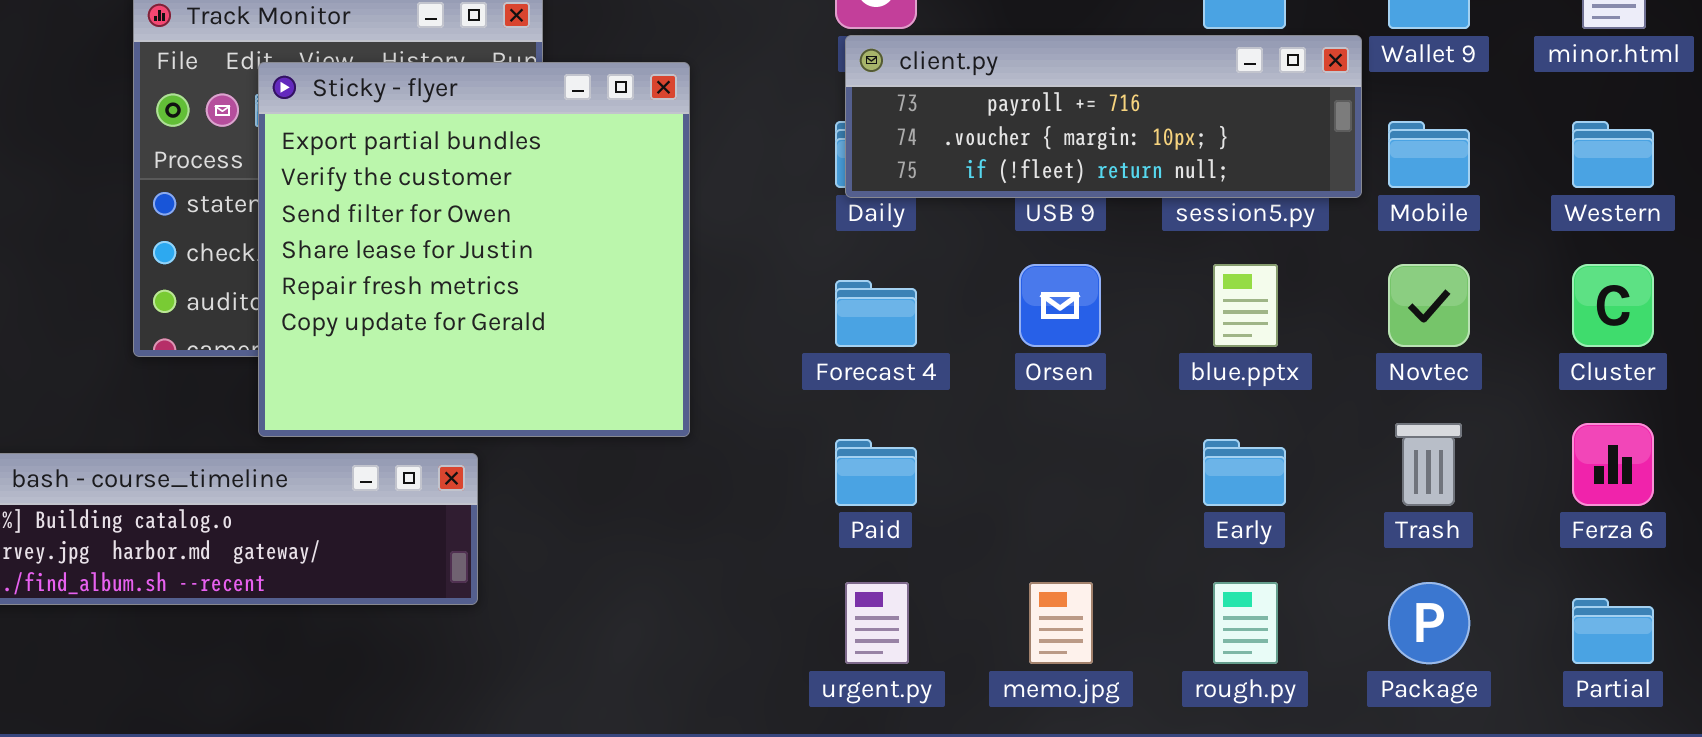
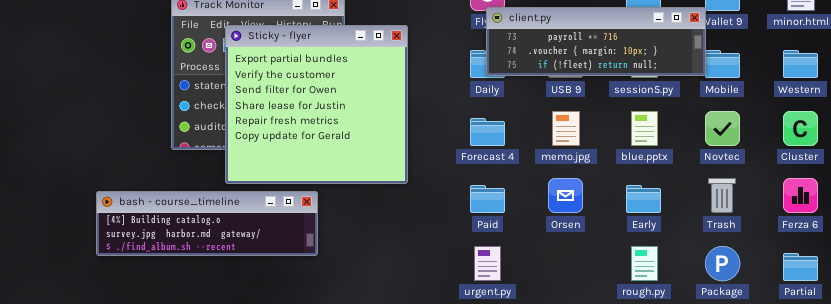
client.py: [845,35,1362,198] -> [486,7,706,76], moved
Orsen: [1019,264,1101,347] -> [548,178,583,213], moved
memo.jpg: [1029,582,1093,664] -> [552,111,580,146], moved

